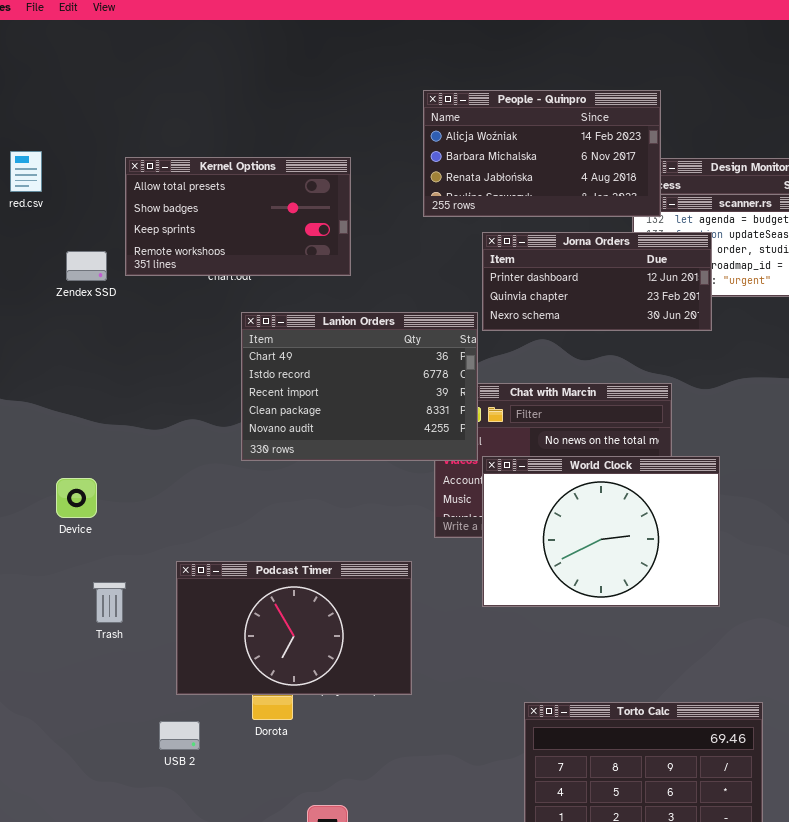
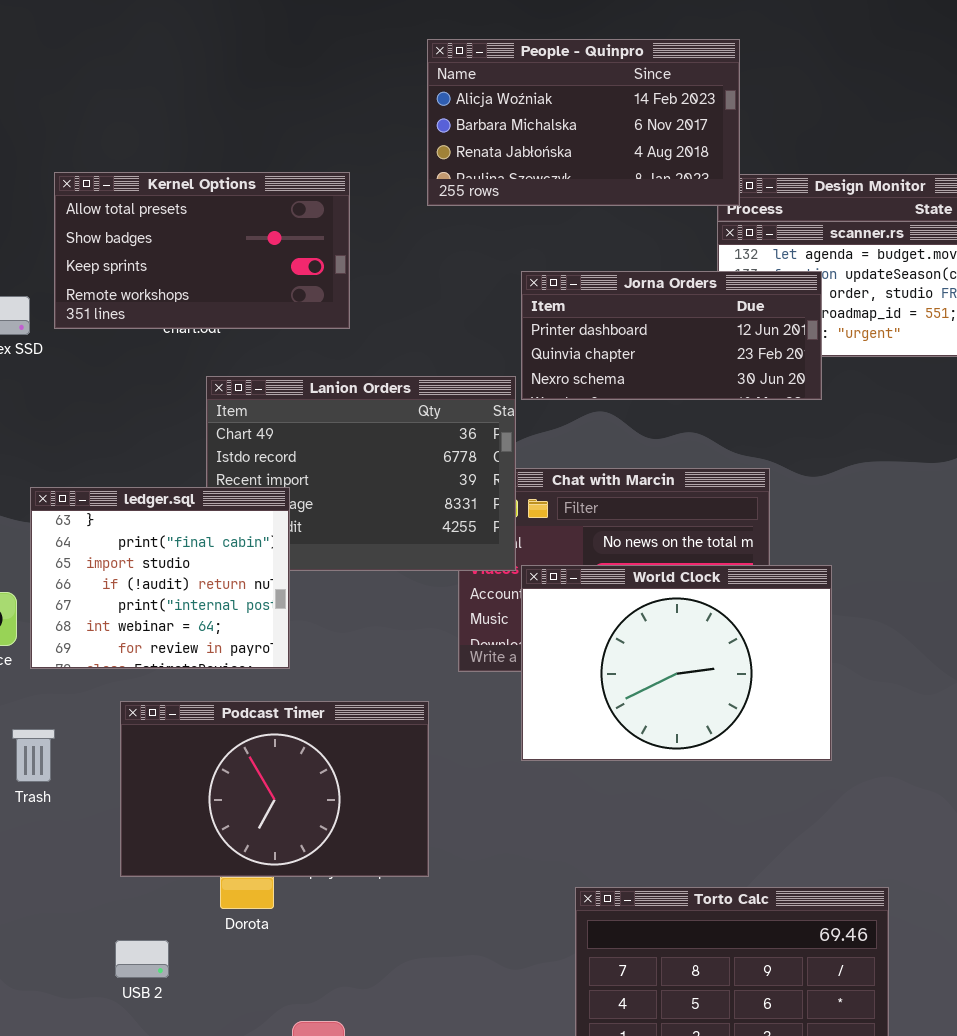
People - Quinpro: [423,90,661,217] -> [427,39,740,206], moved
ledger.sql: none -> [30,487,290,669], opened
USB 2: [159,721,200,750] -> [115,940,169,978], moved

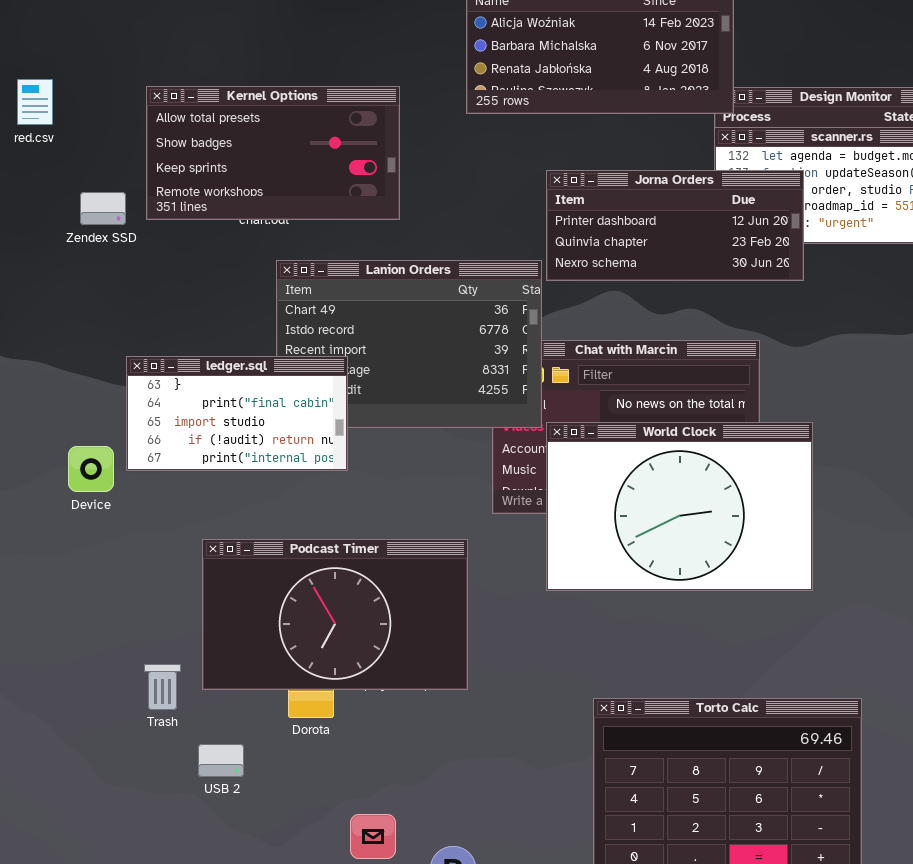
ledger.sql: [30,487,290,669] -> [126,356,348,471], resized
Trash: [12,729,55,782] -> [144,664,181,710], moved

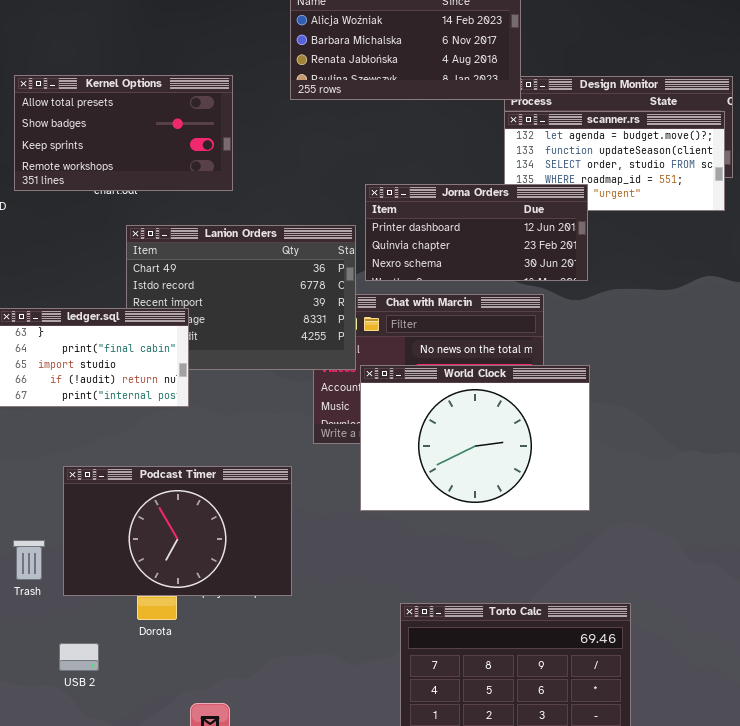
Jorna Orders: [546,170,804,281] -> [365,184,588,281], moved
Trash: [144,664,181,710] -> [13,540,45,580], moved

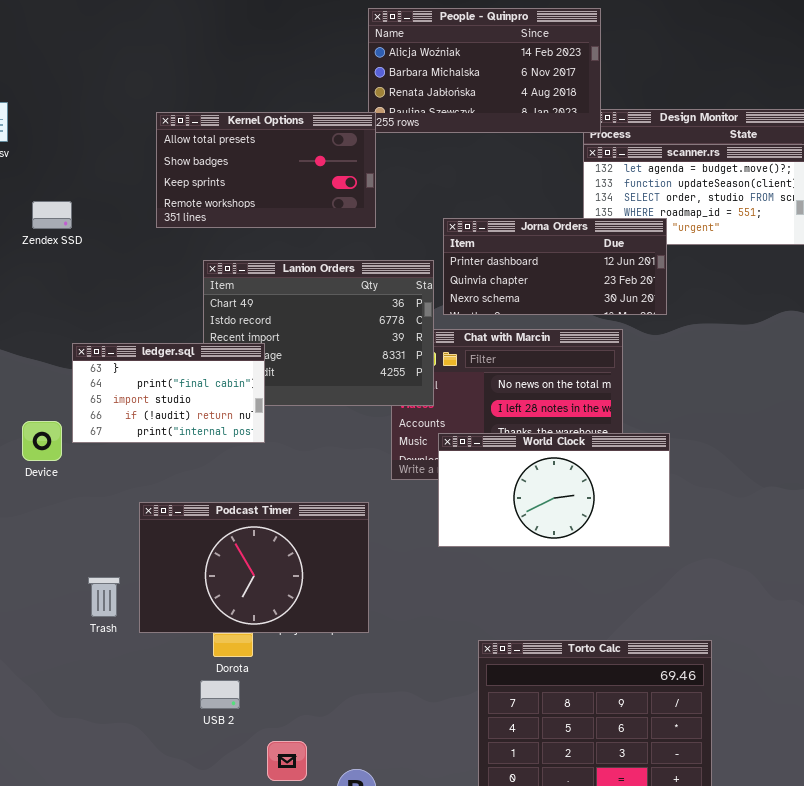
Kernel Options: [14,75,233,191] -> [156,112,376,228], moved
World Clock: [360,365,590,511] -> [438,433,670,547], resized
USB 2: [59,643,99,671] -> [200,680,240,709], moved

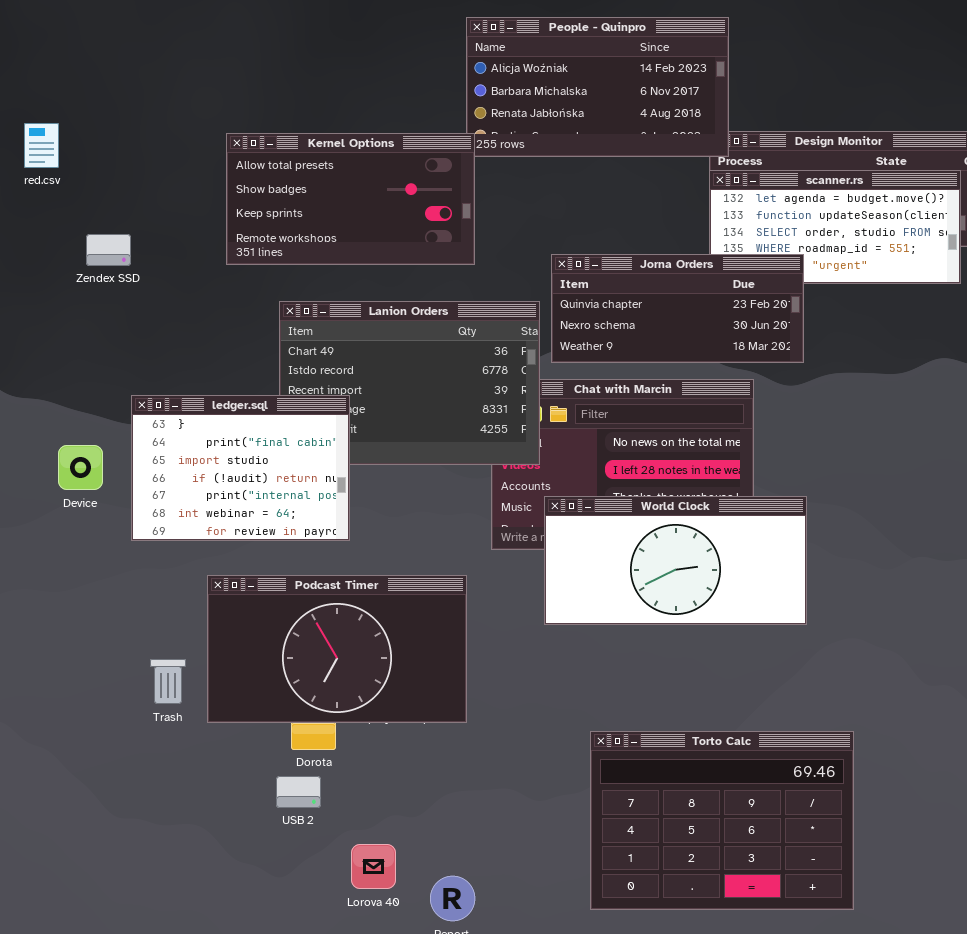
Jorna Orders: [443,218,667,315] -> [551,254,804,363], scrolled down 1 row
ledger.sql: [72,343,265,443] -> [131,395,350,541], resized
Device: [22,421,62,461] -> [58,445,103,490], moved

